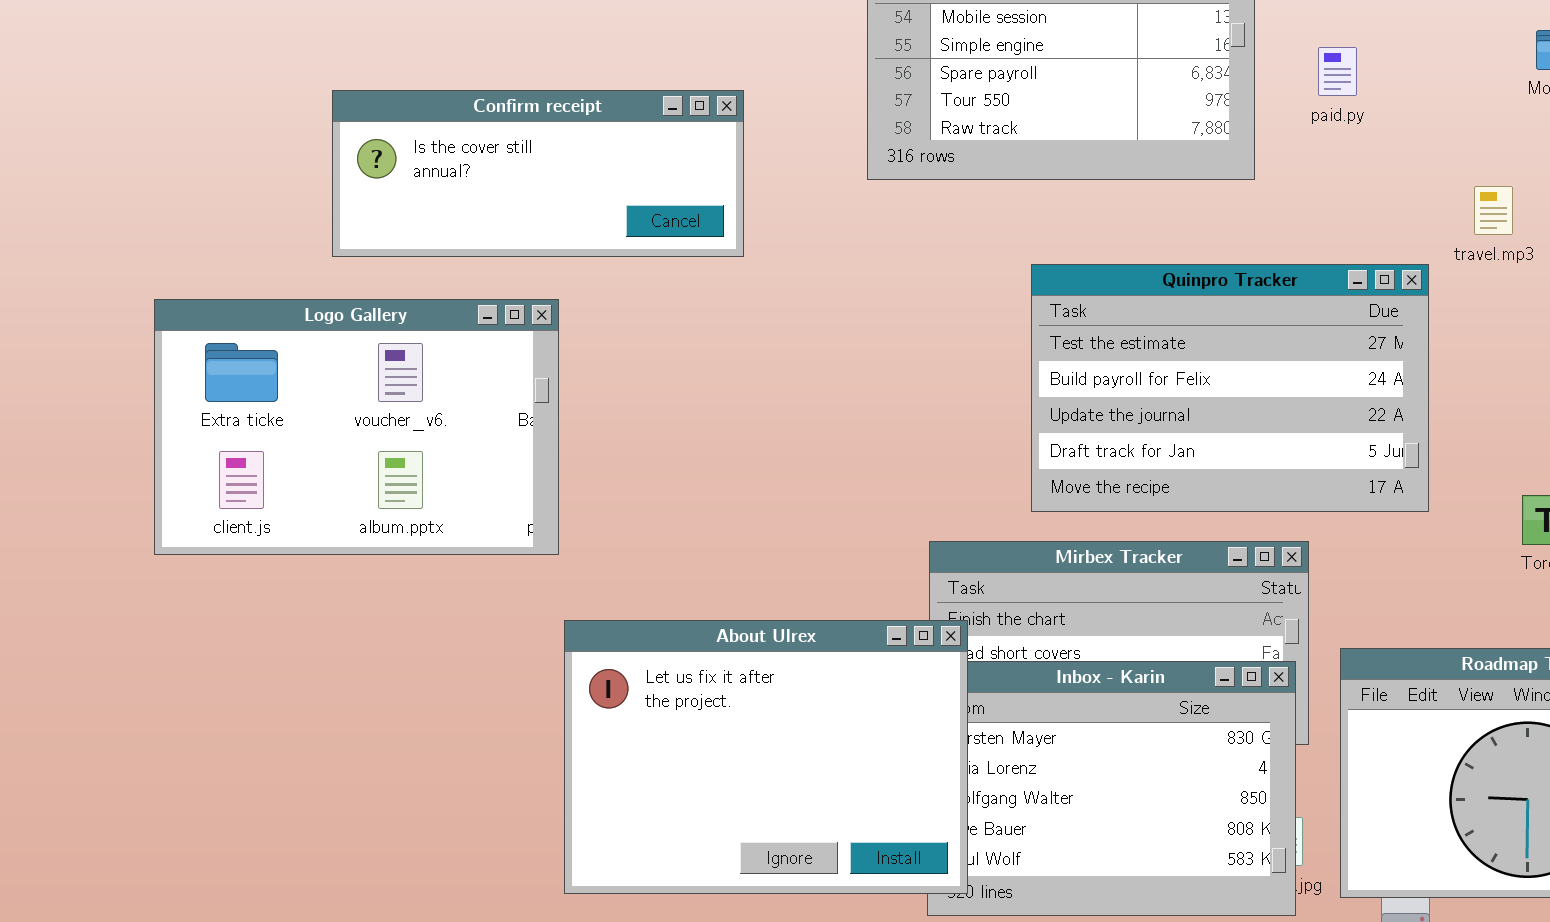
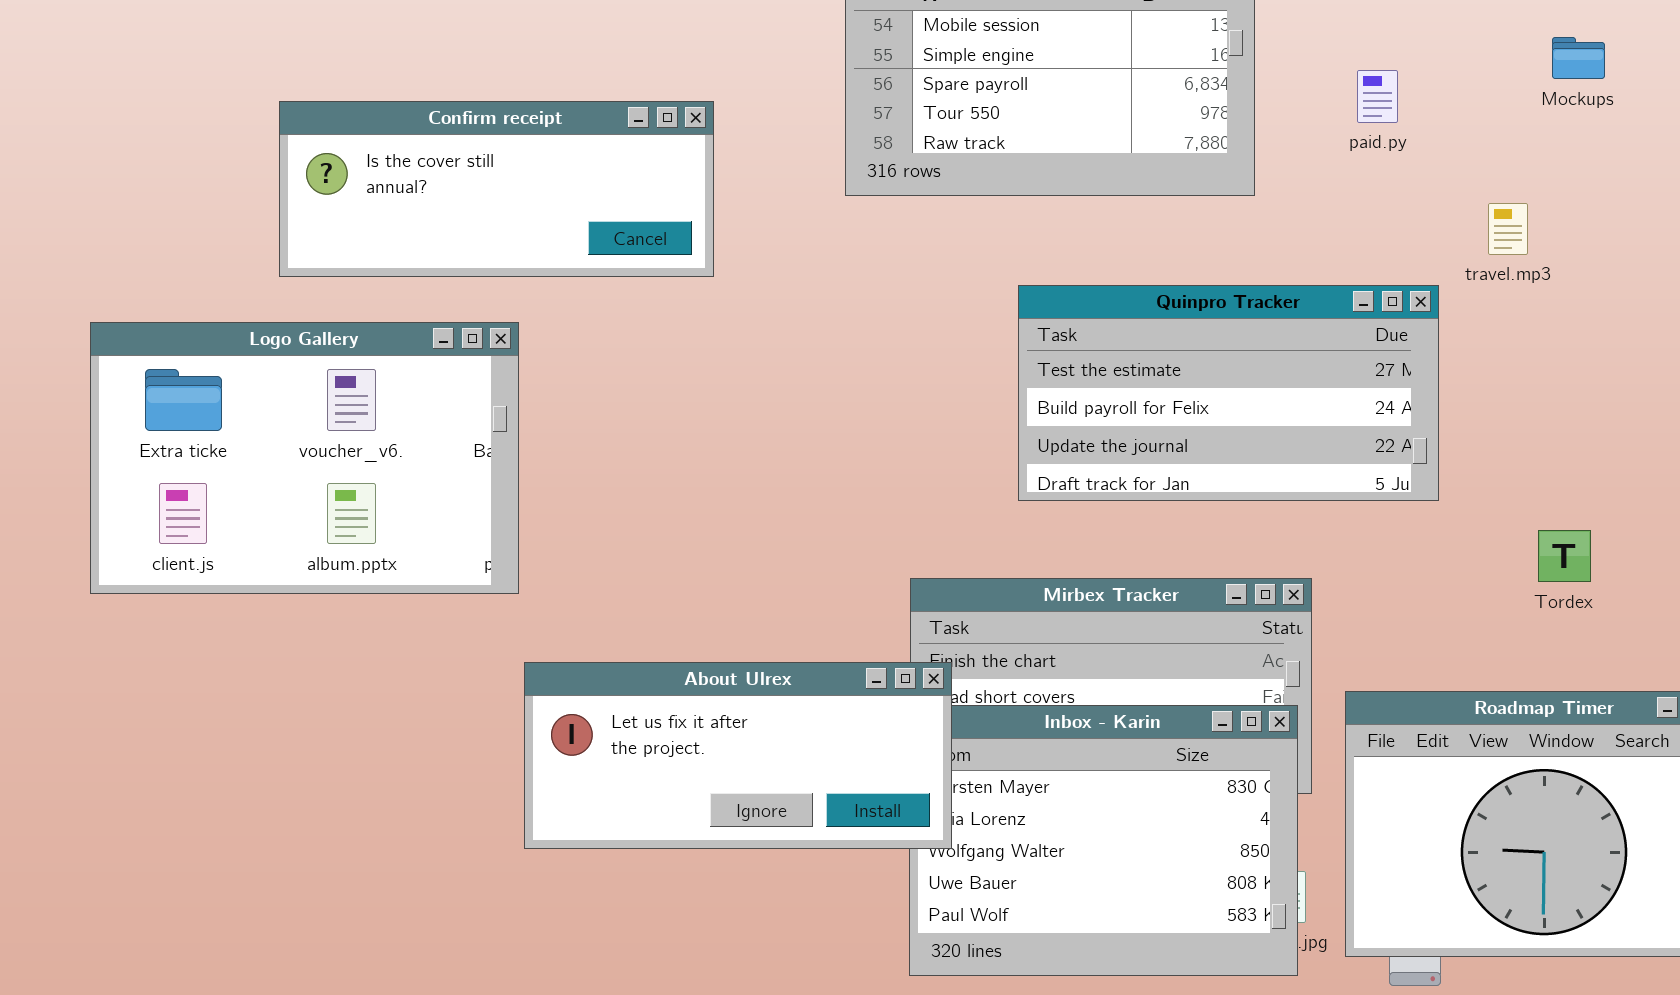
paid.py: [1318,47,1357,96] -> [1357,70,1398,123], moved
Quinpro Tracker: [1031,264,1429,512] -> [1018,285,1439,501], resized
About Ulrex: [564,620,968,894] -> [524,662,952,849], resized

